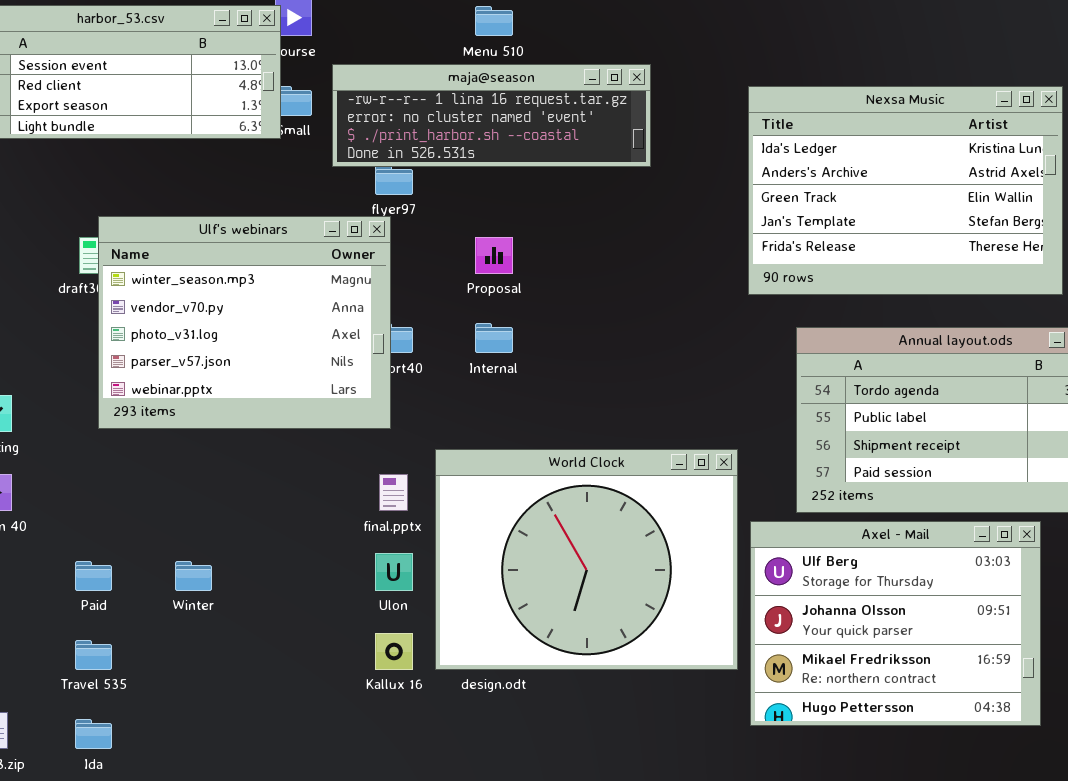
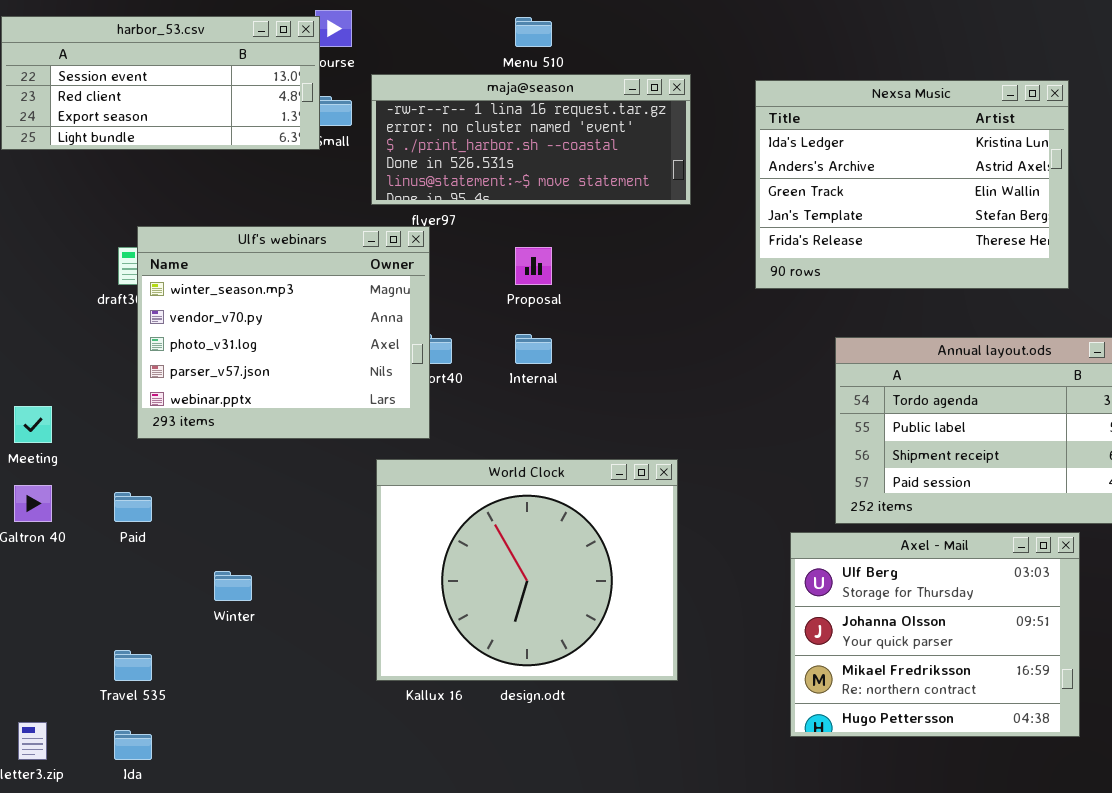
maja@season: [332,64,651,167] -> [371,74,691,205], resized
Nexsa Music: [748,86,1063,295] -> [755,80,1069,289], moved
World Clock: [435,449,738,670] -> [376,459,678,681], moved
Paid: [75,561,112,591] -> [114,492,152,522], moved

